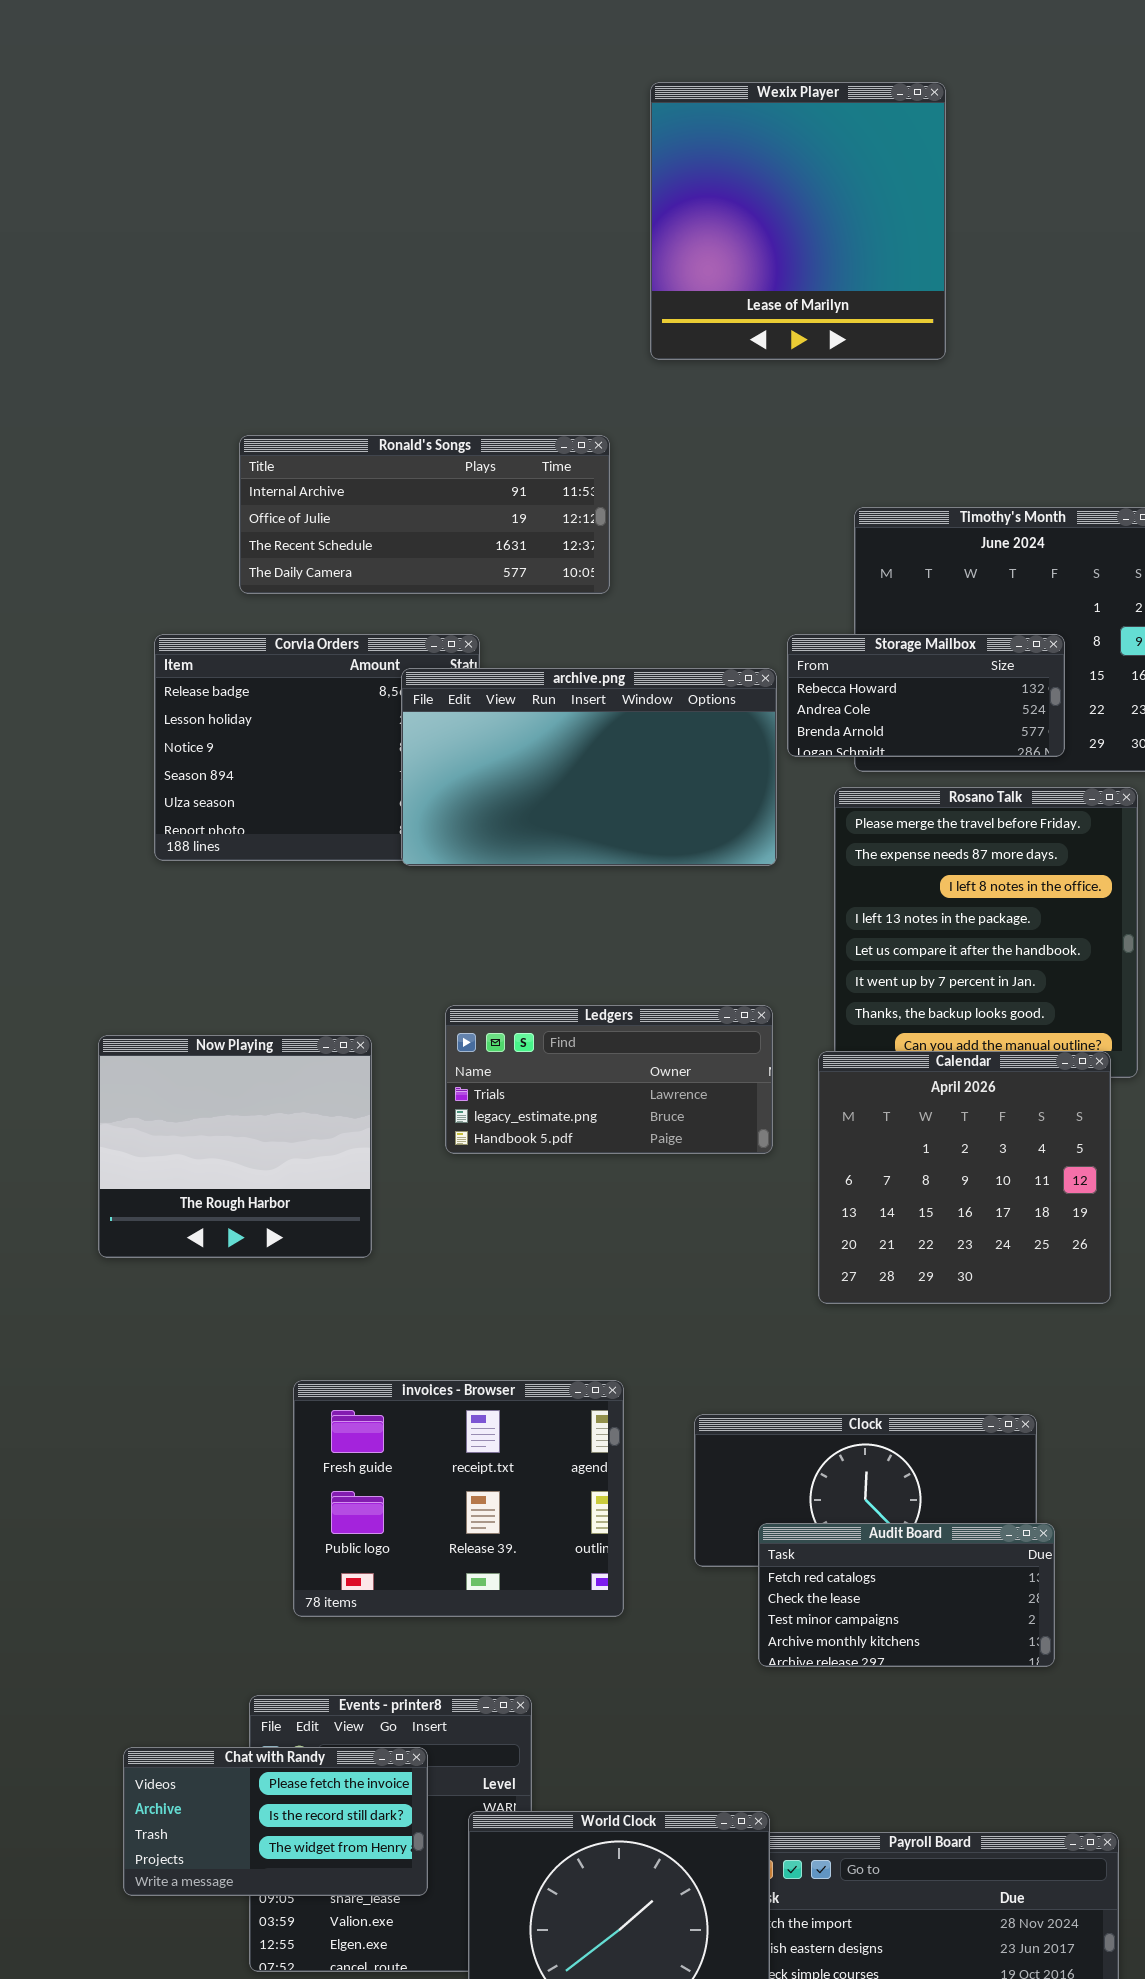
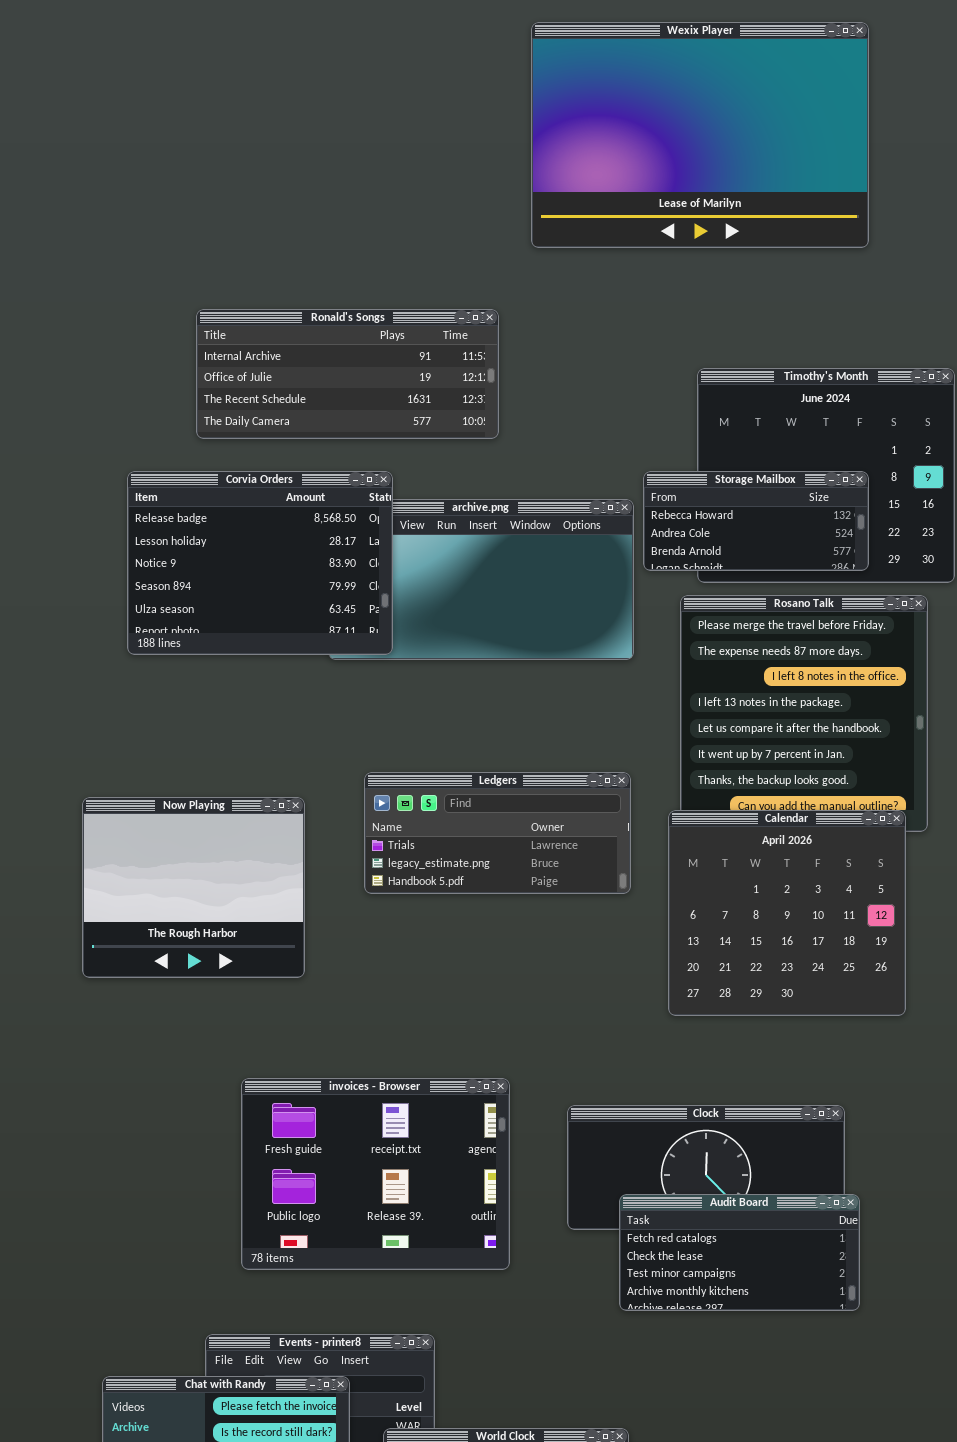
Wexix Player: [650,82,946,360] -> [531,22,869,248], resized
Corvia Orders: [154,634,480,861] -> [127,471,393,655], raised

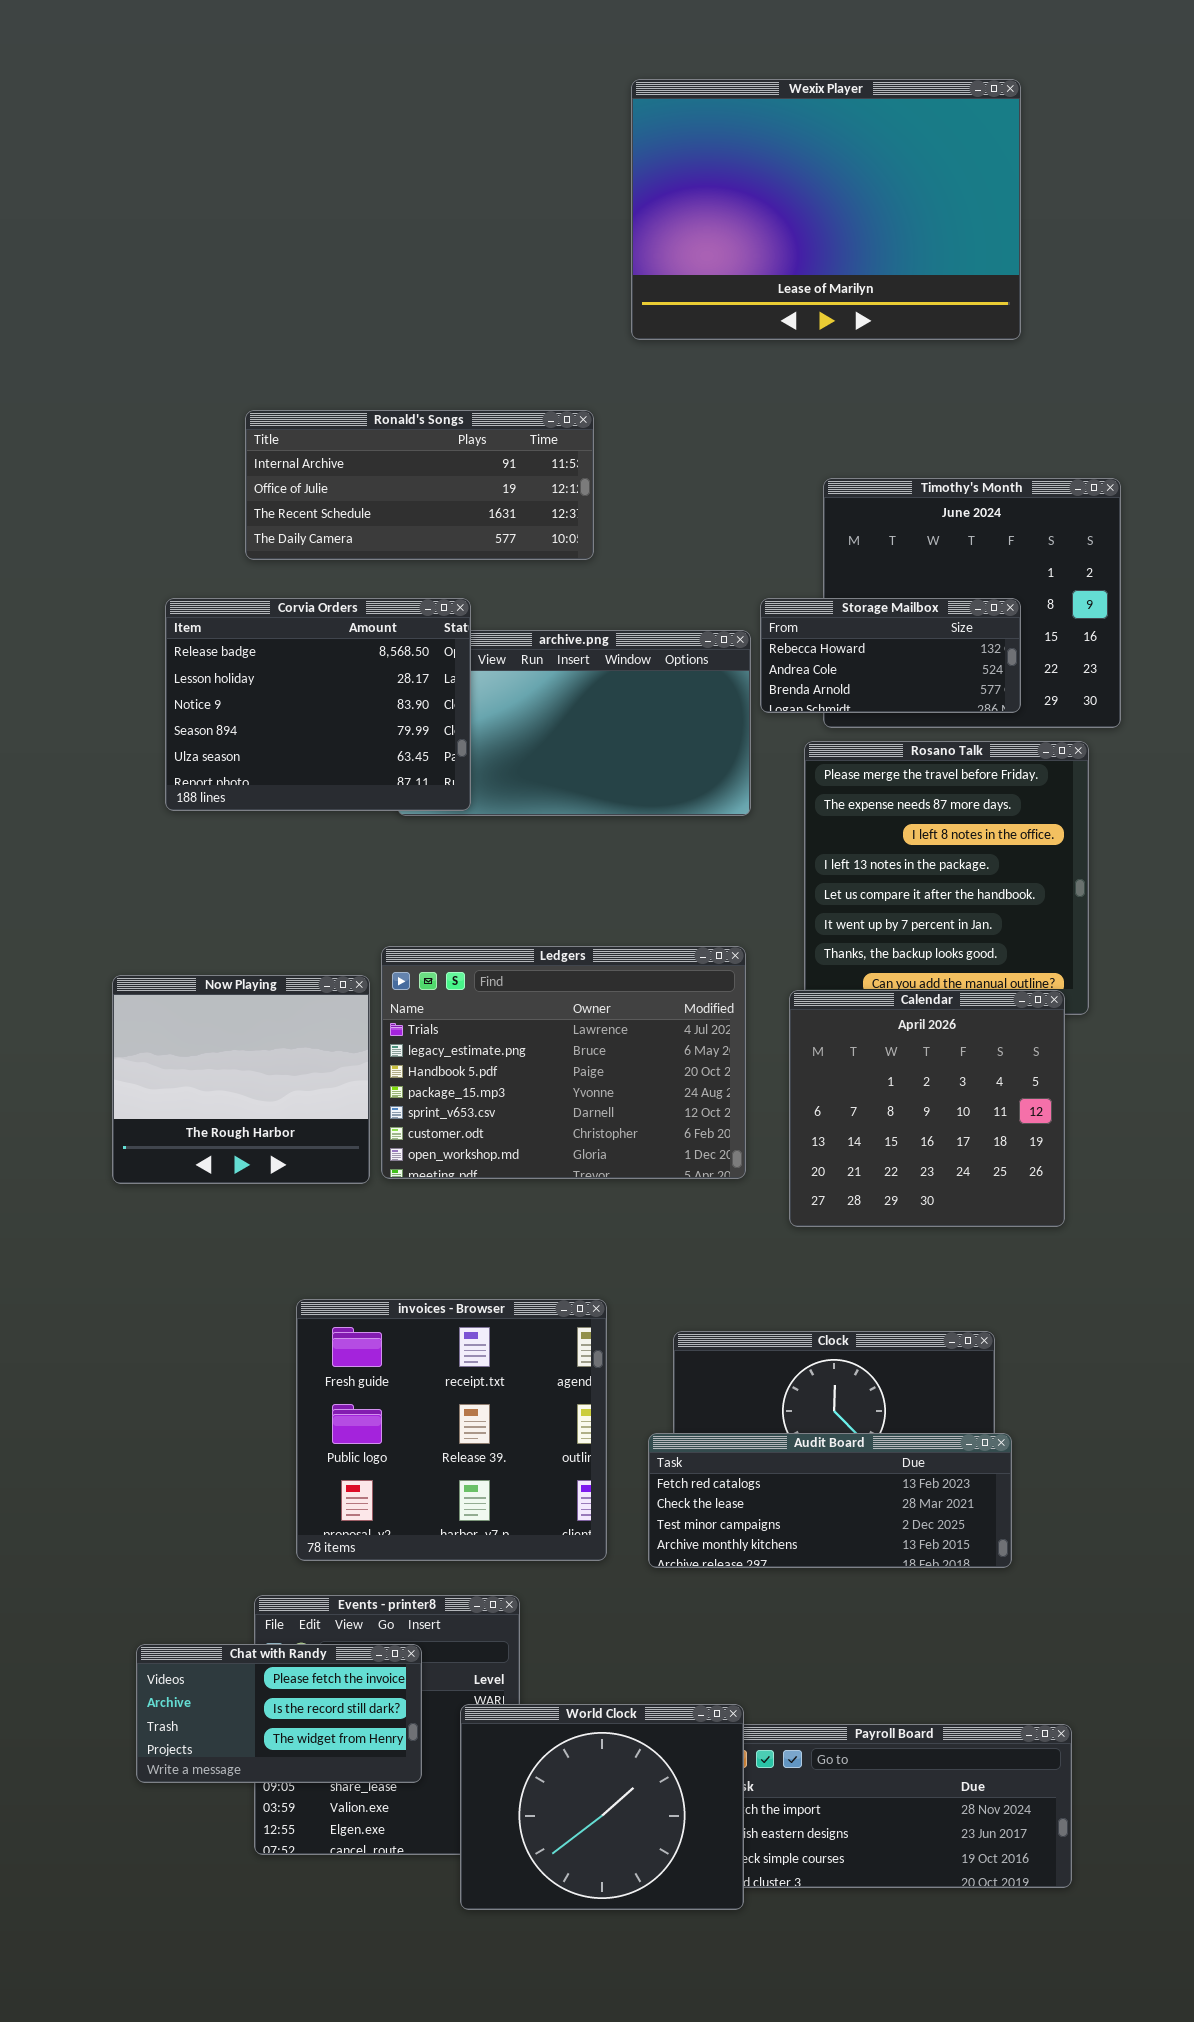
Ledgers: [364,772,631,894] -> [381,946,746,1179], resized
invoices - Browser: [241,1078,510,1270] -> [296,1299,607,1561], resized
Audit Board: [619,1194,860,1311] -> [648,1433,1012,1568], resized

